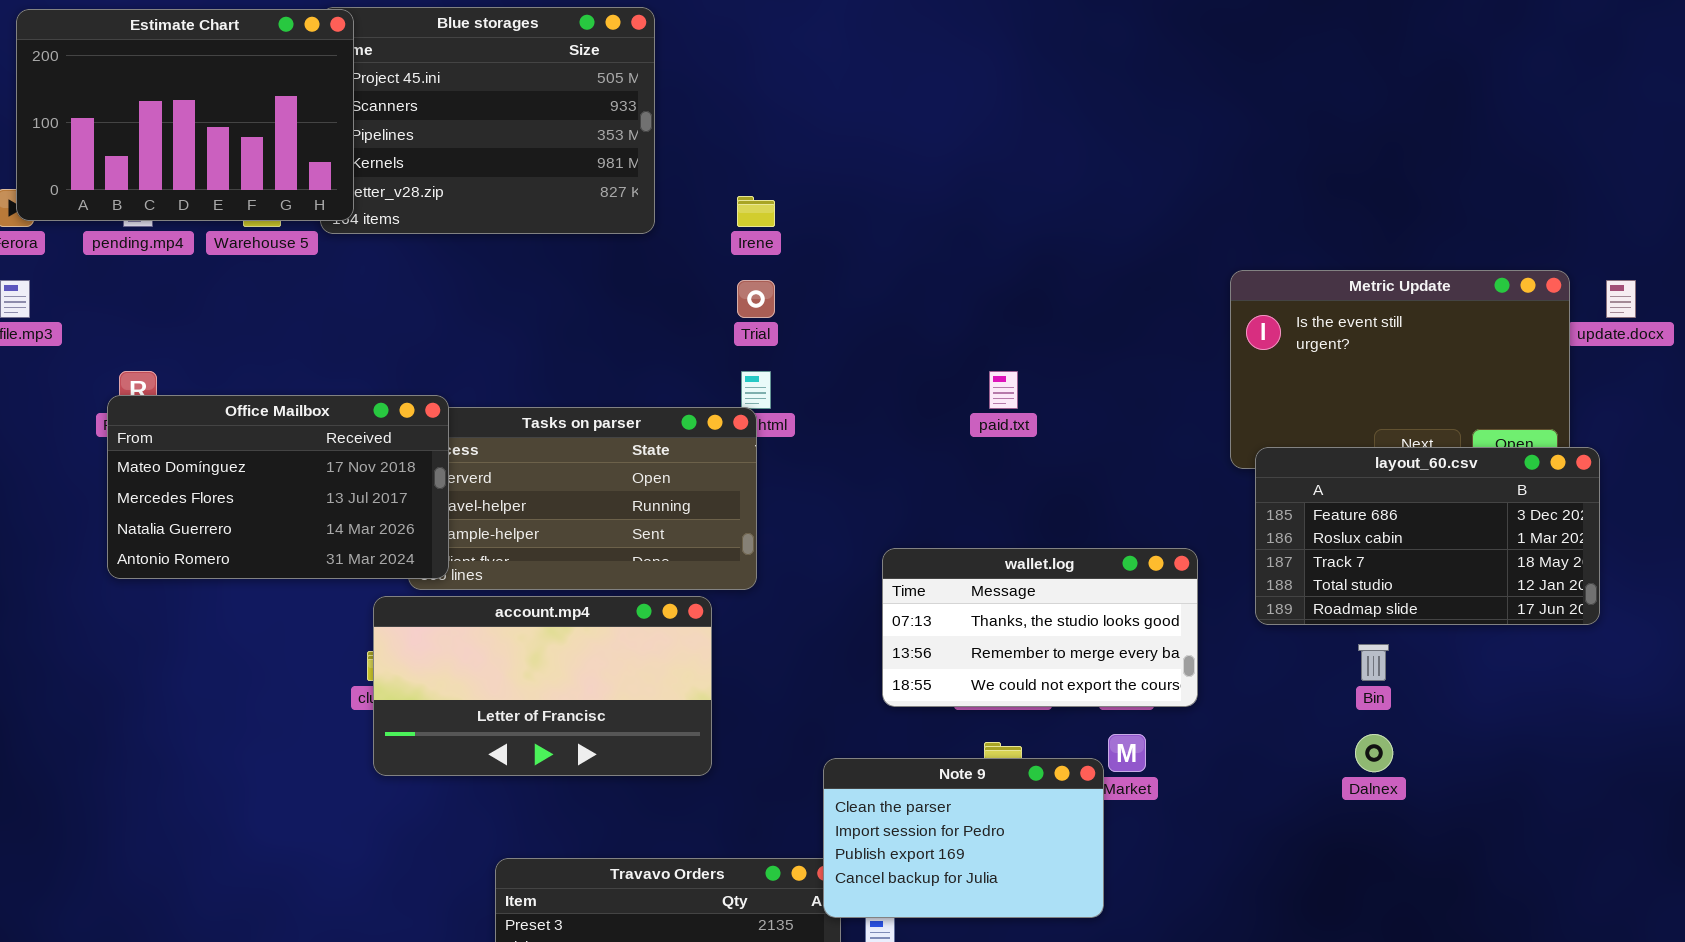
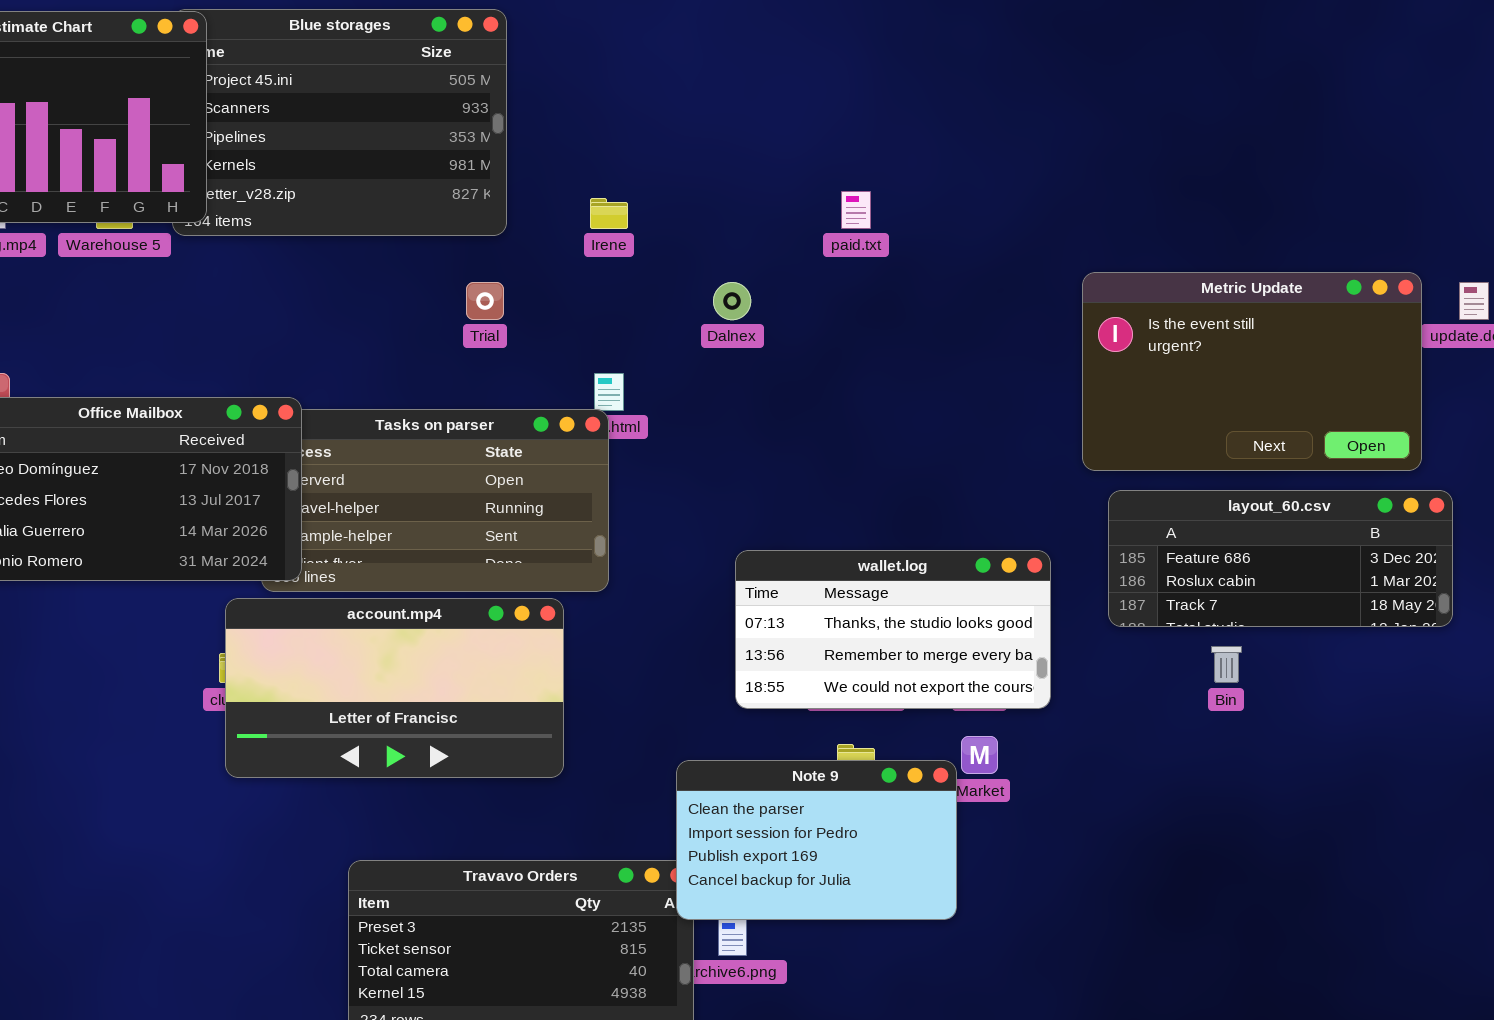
Trial: [737,280,775,318] -> [466,282,504,320], moved
paid.txt: [989,371,1018,409] -> [841,191,871,229], moved
layout_60.csv: [1255,447,1600,625] -> [1108,490,1453,627], resized
Dalnex: [1355,734,1393,772] -> [713,282,751,320], moved

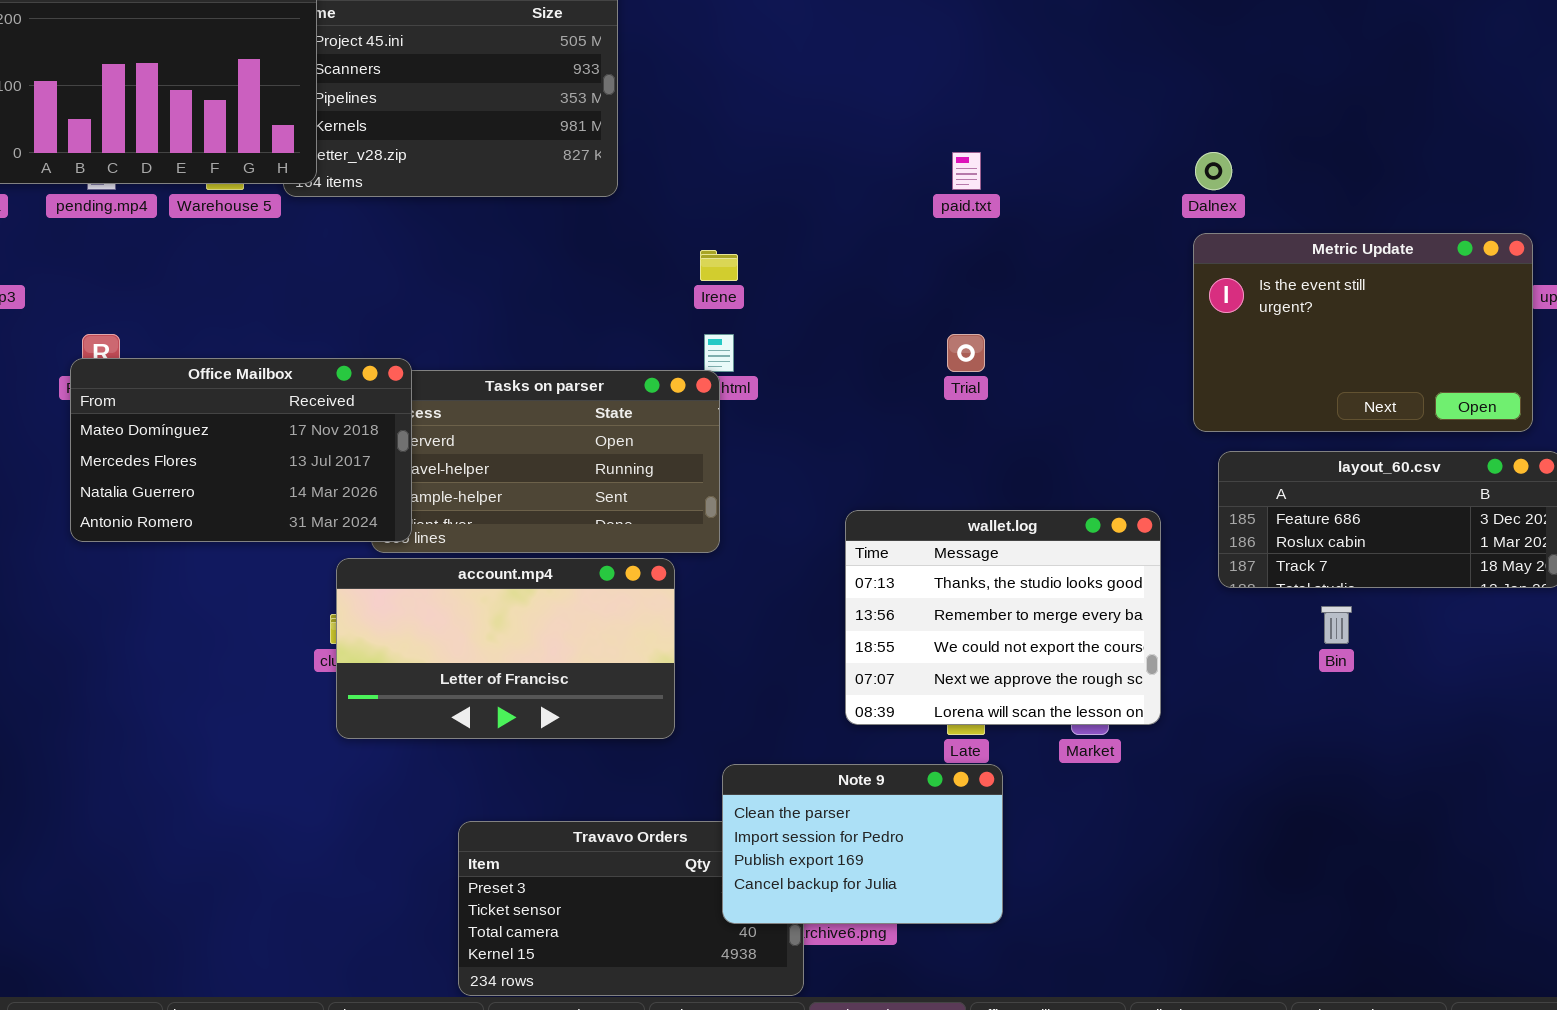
Irene: [590,198,628,229] -> [700,250,738,281], moved
Trial: [466,282,504,320] -> [947,334,985,372], moved
Dalnex: [713,282,751,320] -> [1195,152,1232,190], moved
wallet.log: [735,550,1051,709] -> [845,510,1161,725], resized
Note 9: [676,760,957,920] -> [722,764,1003,924], moved

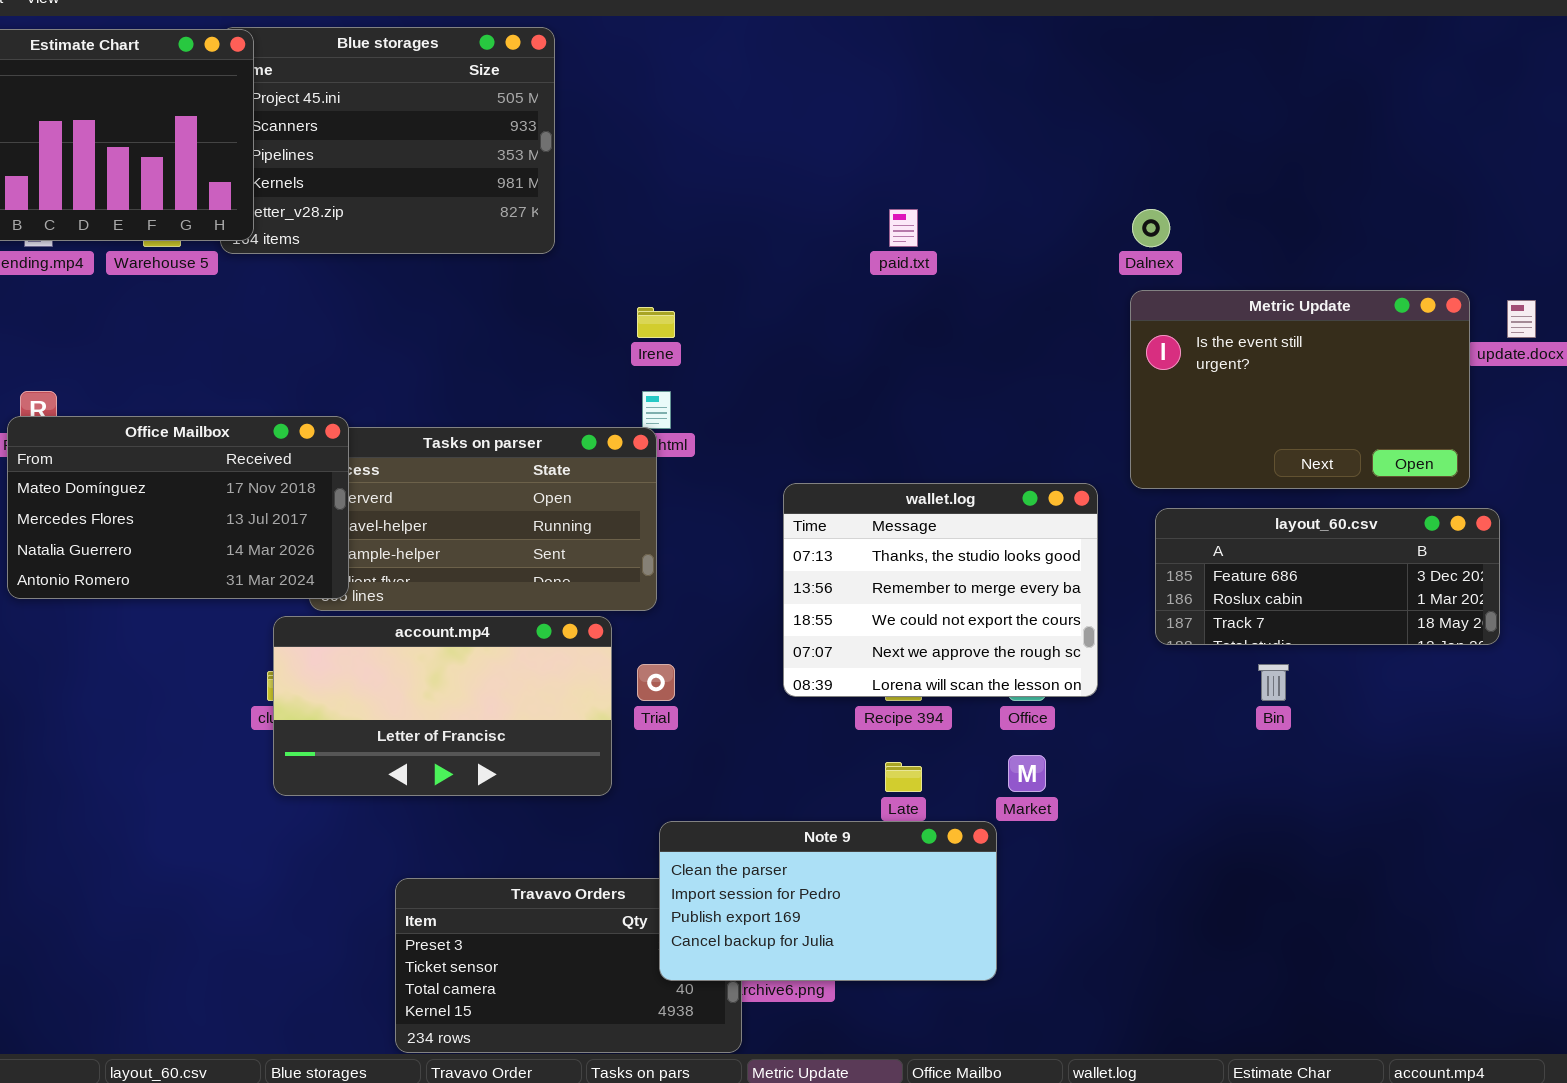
Trial: [947,334,985,372] -> [637,664,675,701], moved
wallet.log: [845,510,1161,725] -> [783,483,1098,697], moved
Note 9: [722,764,1003,924] -> [659,821,997,981], resized

